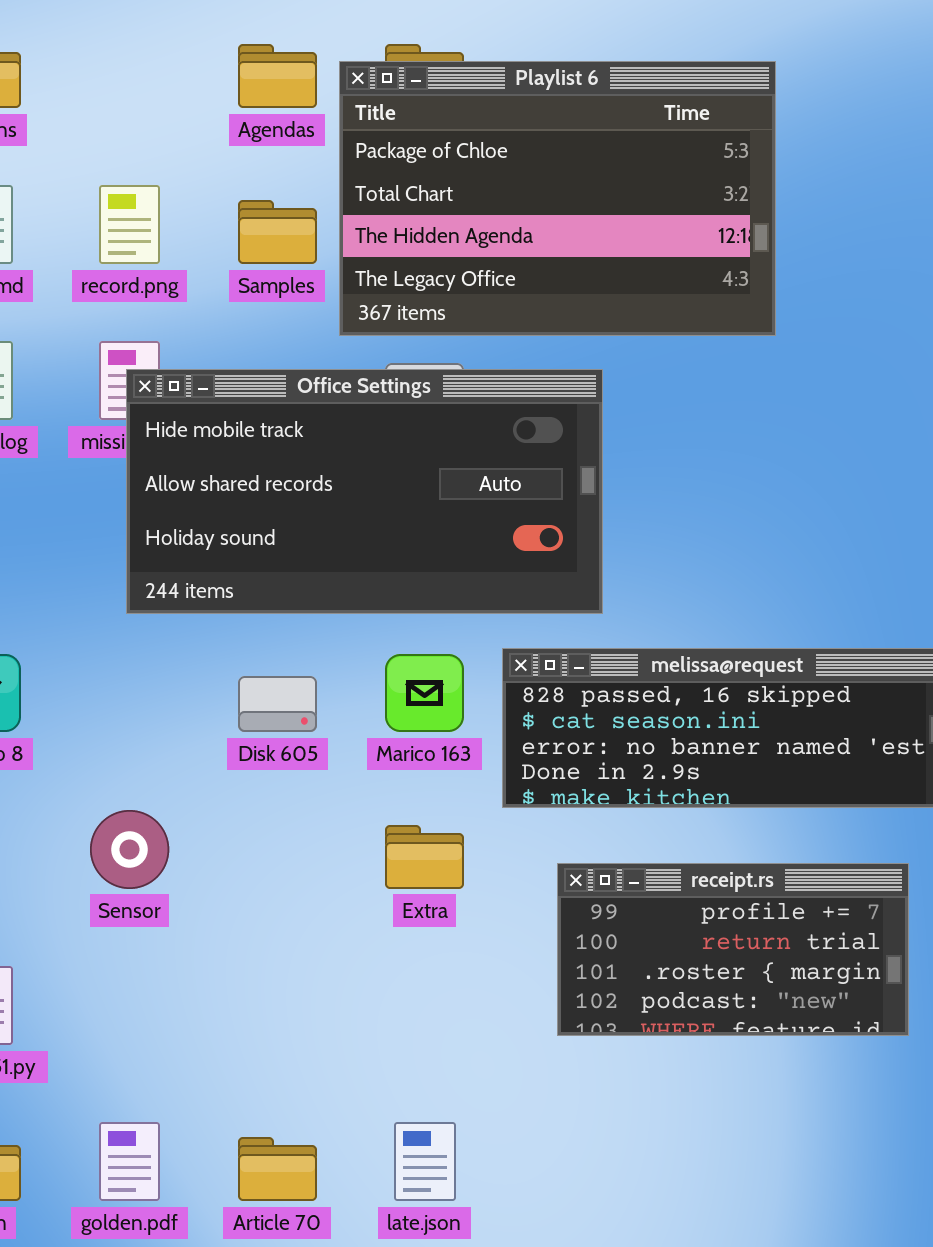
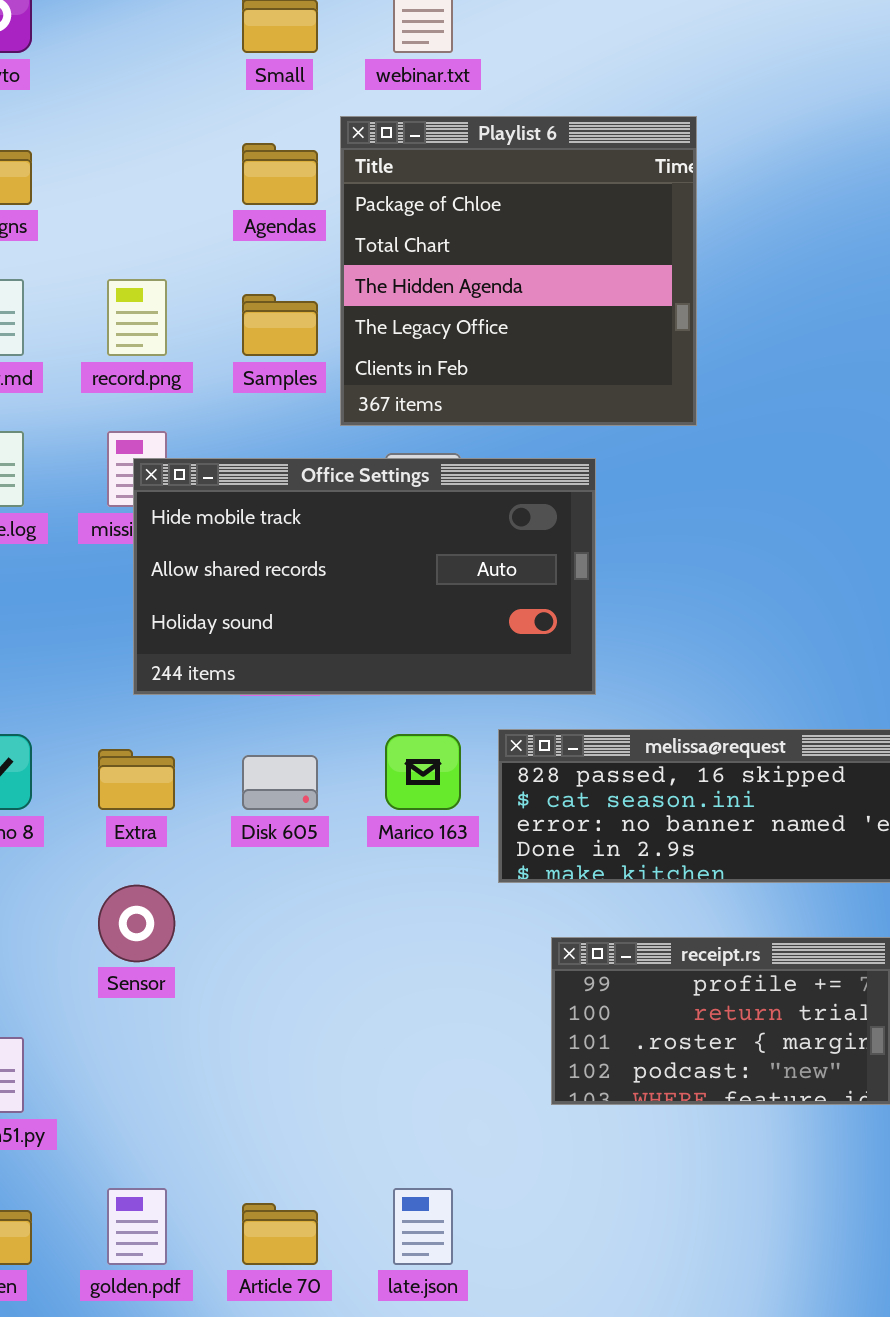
Playlist 6: [339,61,776,336] -> [340,116,697,426], resized
Extra: [385,825,464,889] -> [98,749,175,810], moved

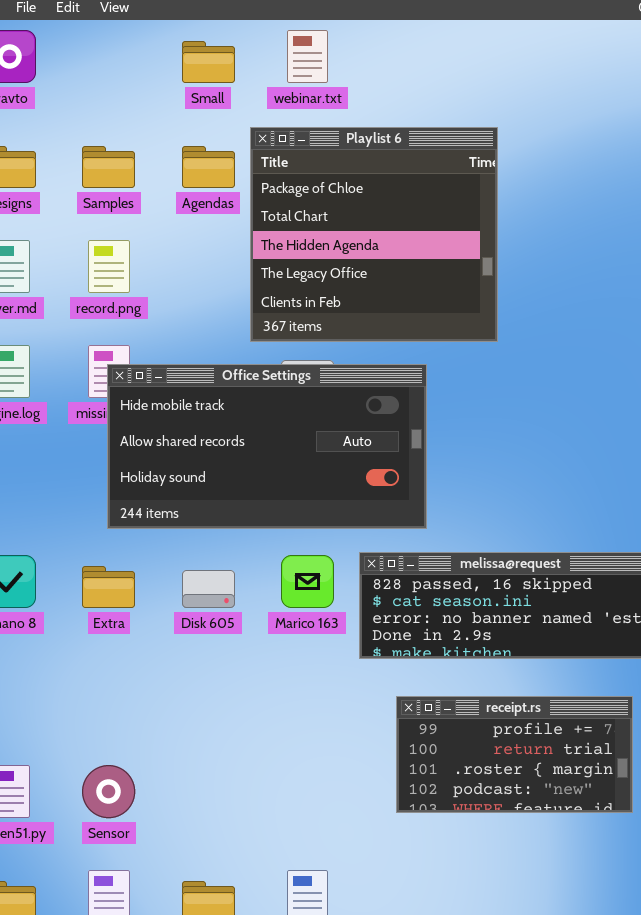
Samples: [242,294,318,356] -> [82,146,135,188], moved
Sensor: [98,885,175,962] -> [82,765,135,818], moved

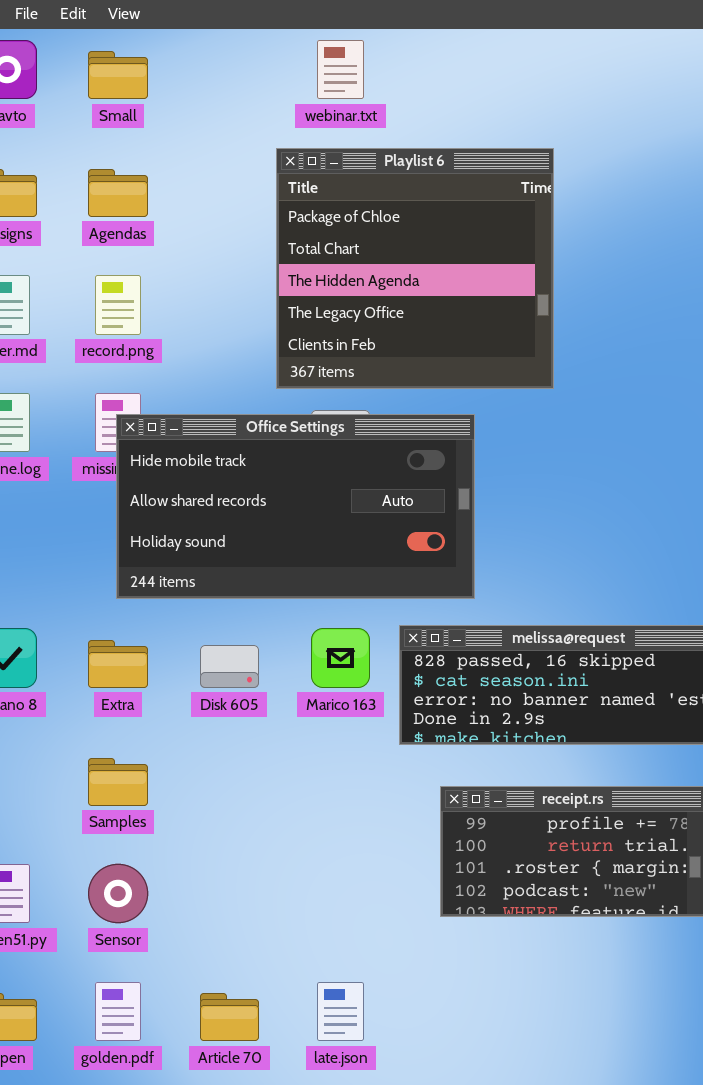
Small: [182,41,235,83] -> [88,51,148,99], moved
Samples: [82,146,135,188] -> [88,758,148,806], moved
Agendas: [182,146,235,188] -> [88,169,148,217], moved

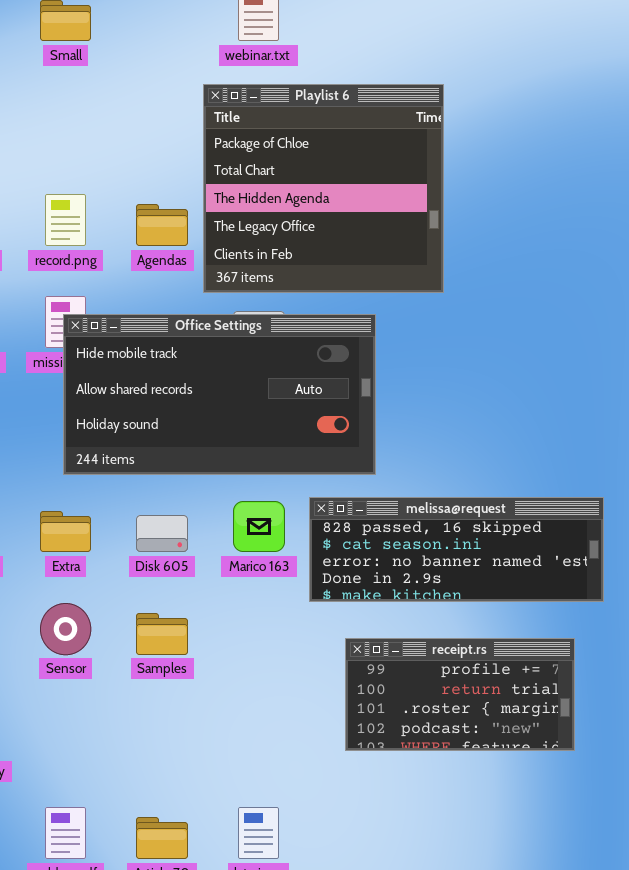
Agendas: [88,169,148,217] -> [136,204,188,246], moved
Samples: [88,758,148,806] -> [136,613,188,655], moved
Sensor: [88,864,148,923] -> [40,603,91,655], moved

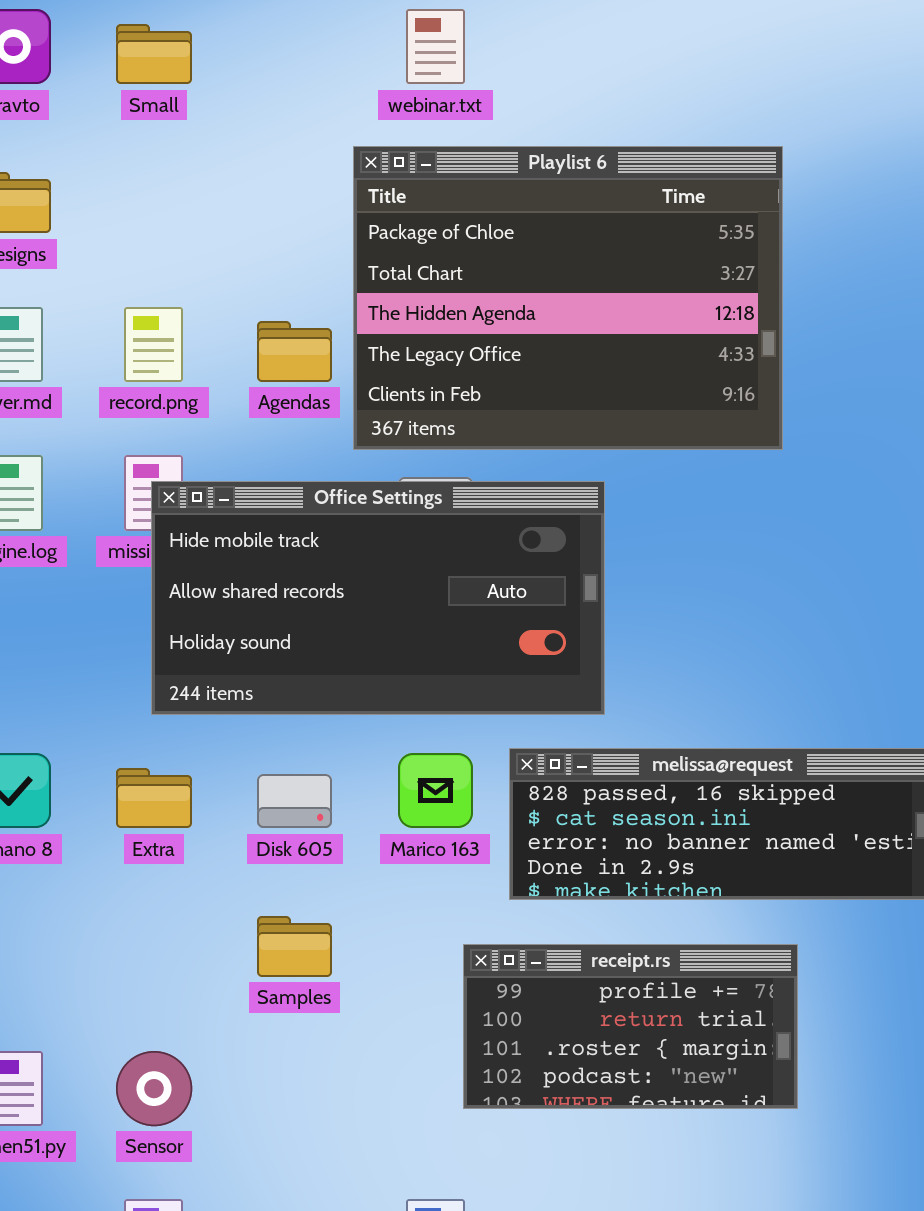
Playlist 6: [203,84,444,293] -> [353,146,783,450], resized
Sensor: [40,603,91,655] -> [116,1051,192,1126], moved
receipt.rs: [345,638,575,751] -> [463,944,798,1109], moved

